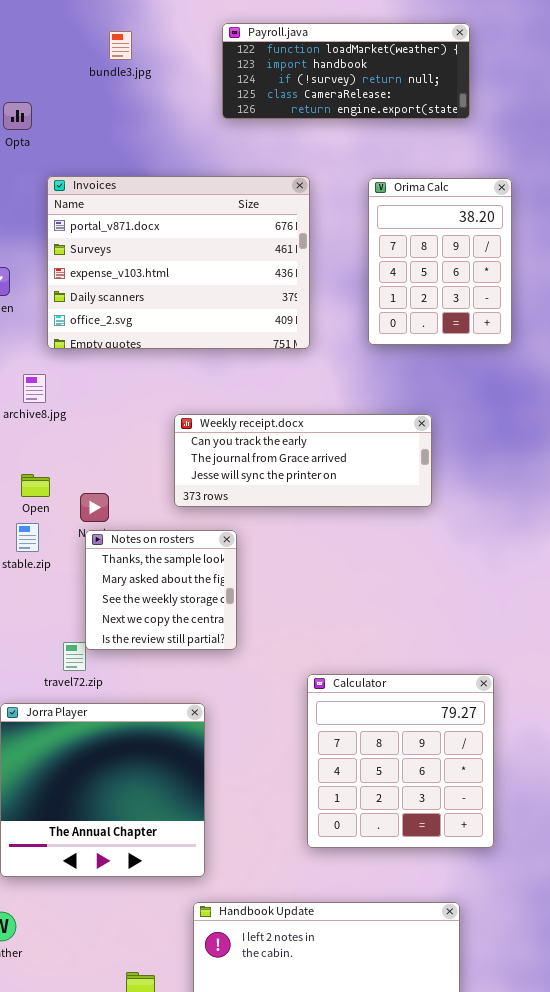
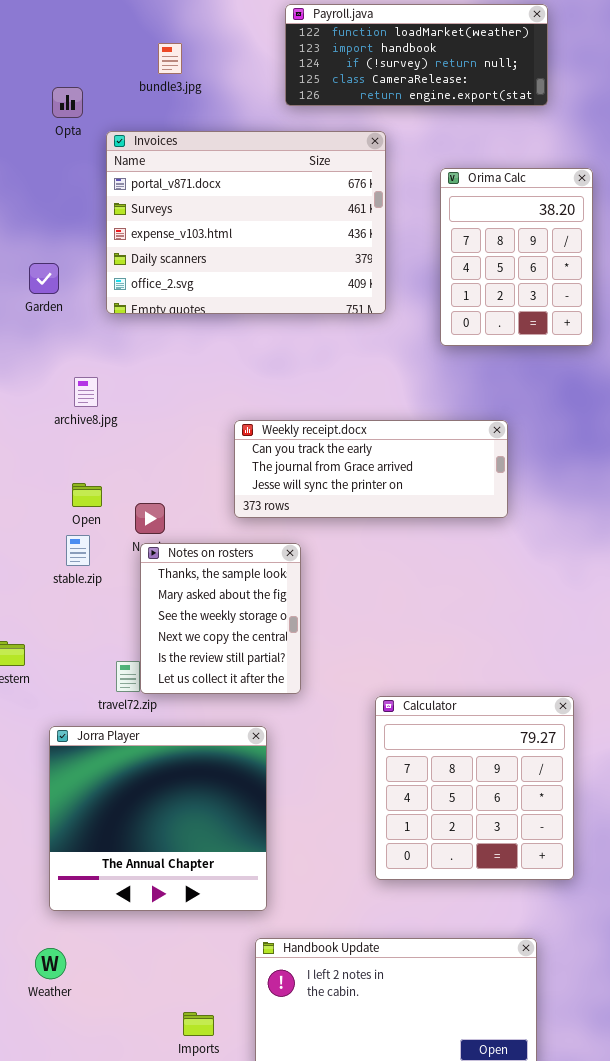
bundle3.jpg: [109,31,132,60] -> [158,43,182,74], moved
Invoices: [47,176,310,349] -> [106,131,386,314], moved
Notes on rosters: [85,530,237,650] -> [140,543,301,694], resized

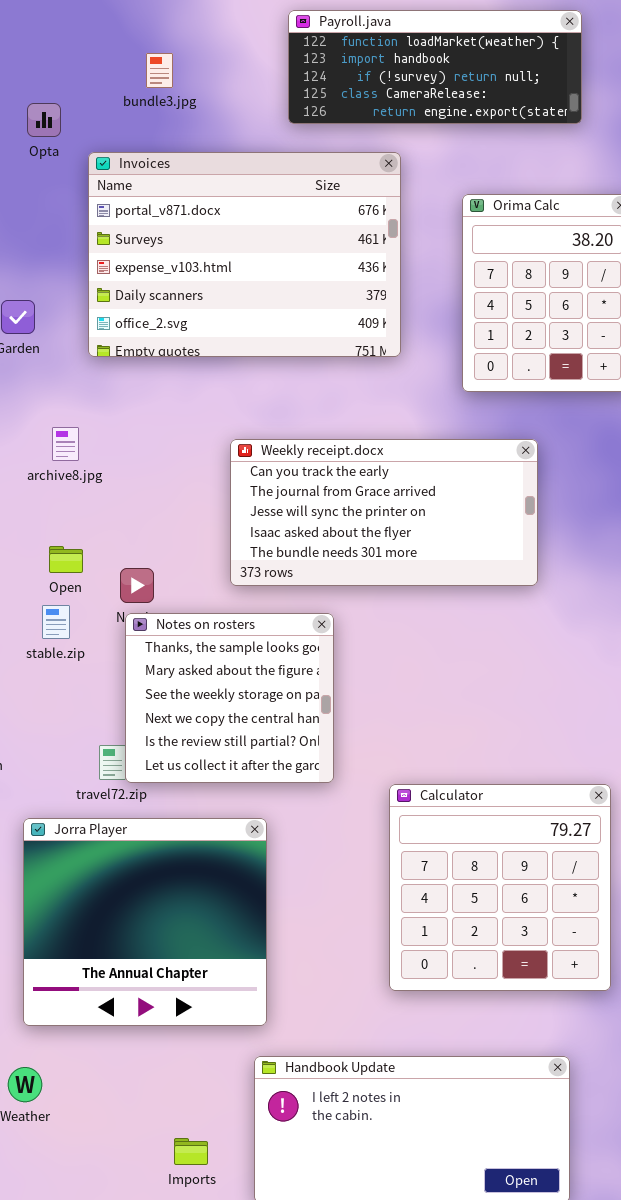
Weekly receipt.docx: [234,420,508,518] -> [230,439,538,586], resized
Notes on rosters: [140,543,301,694] -> [125,613,334,783], resized

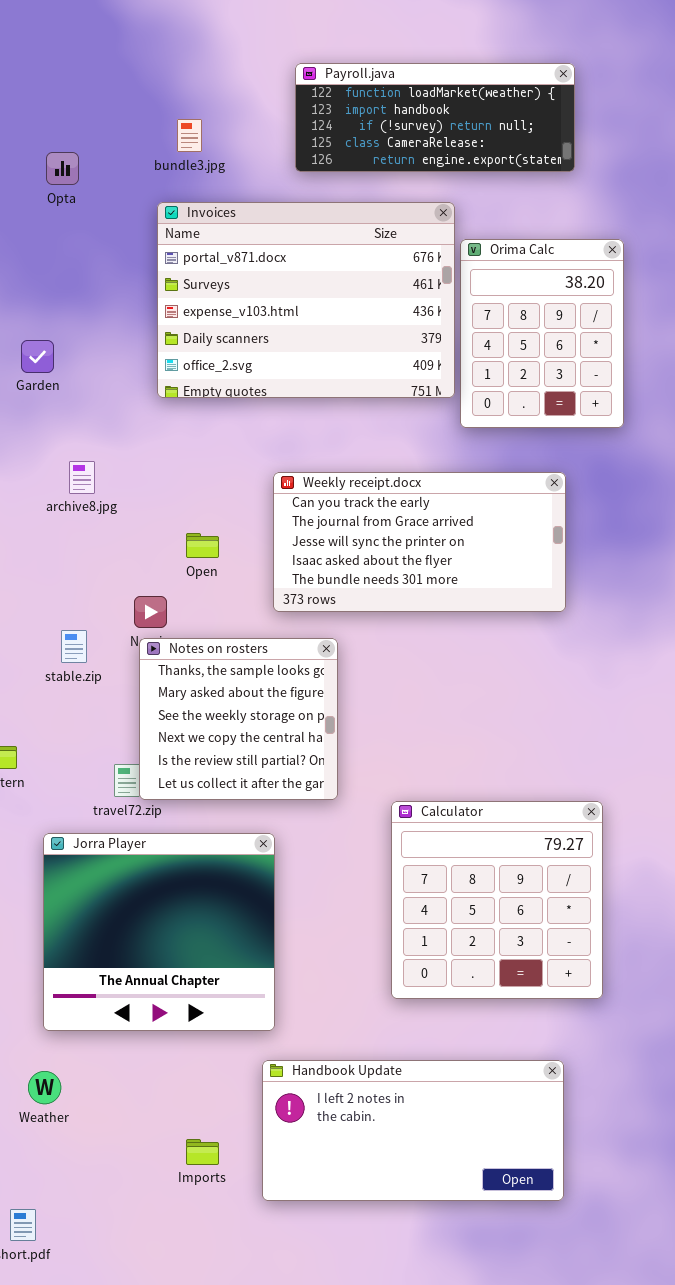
bundle3.jpg: [146,53,173,88] -> [177,119,202,152], moved
Invoices: [88,152,401,357] -> [157,202,455,398], moved
Weekly receipt.docx: [230,439,538,586] -> [273,472,566,612], moved
Open: [49,546,83,573] -> [186,533,219,558], moved

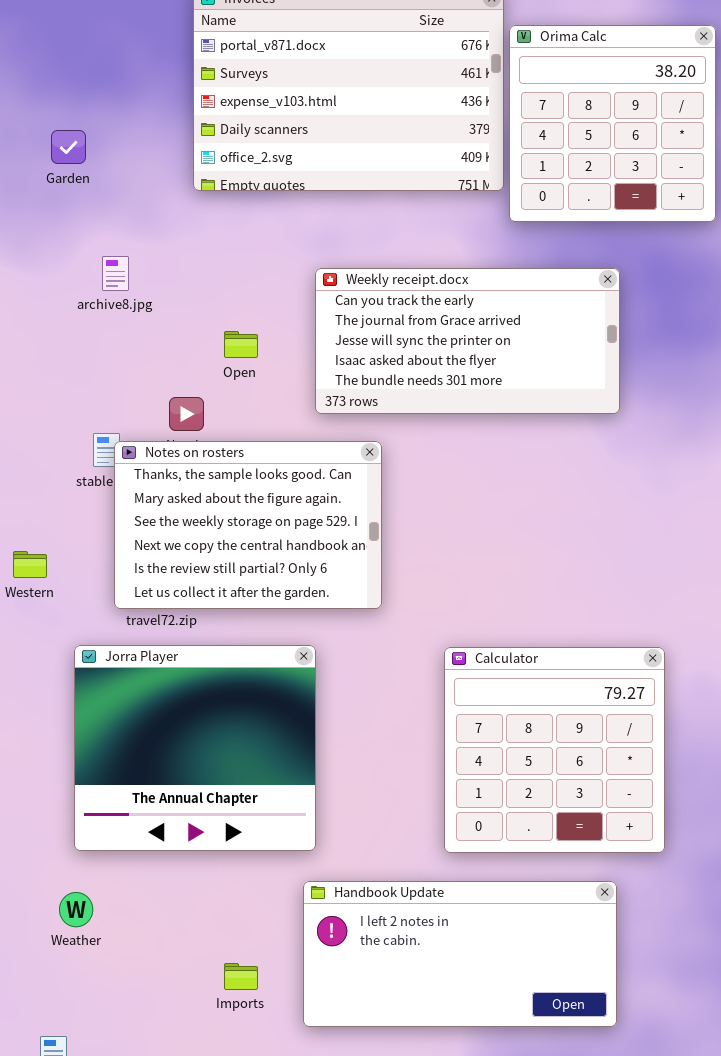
Orima Calc: [460,239,624,428] -> [509,25,716,222], resized
Notes on rosters: [139,638,338,800] -> [114,441,382,609], resized
Calculator: [391,801,603,999] -> [444,647,665,853], moved

